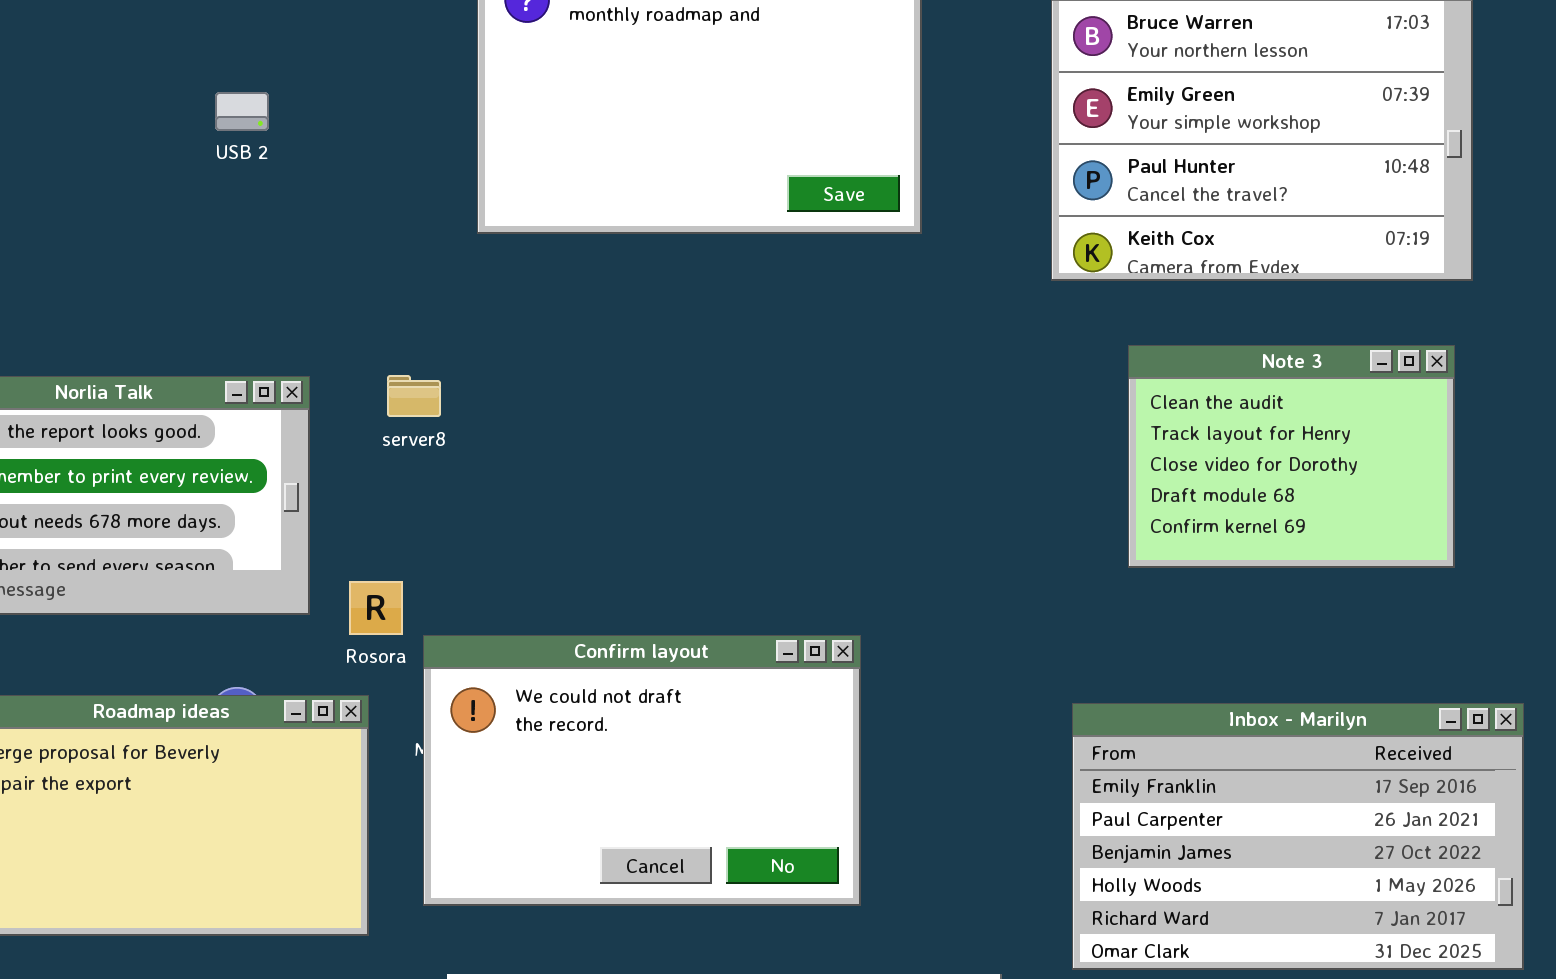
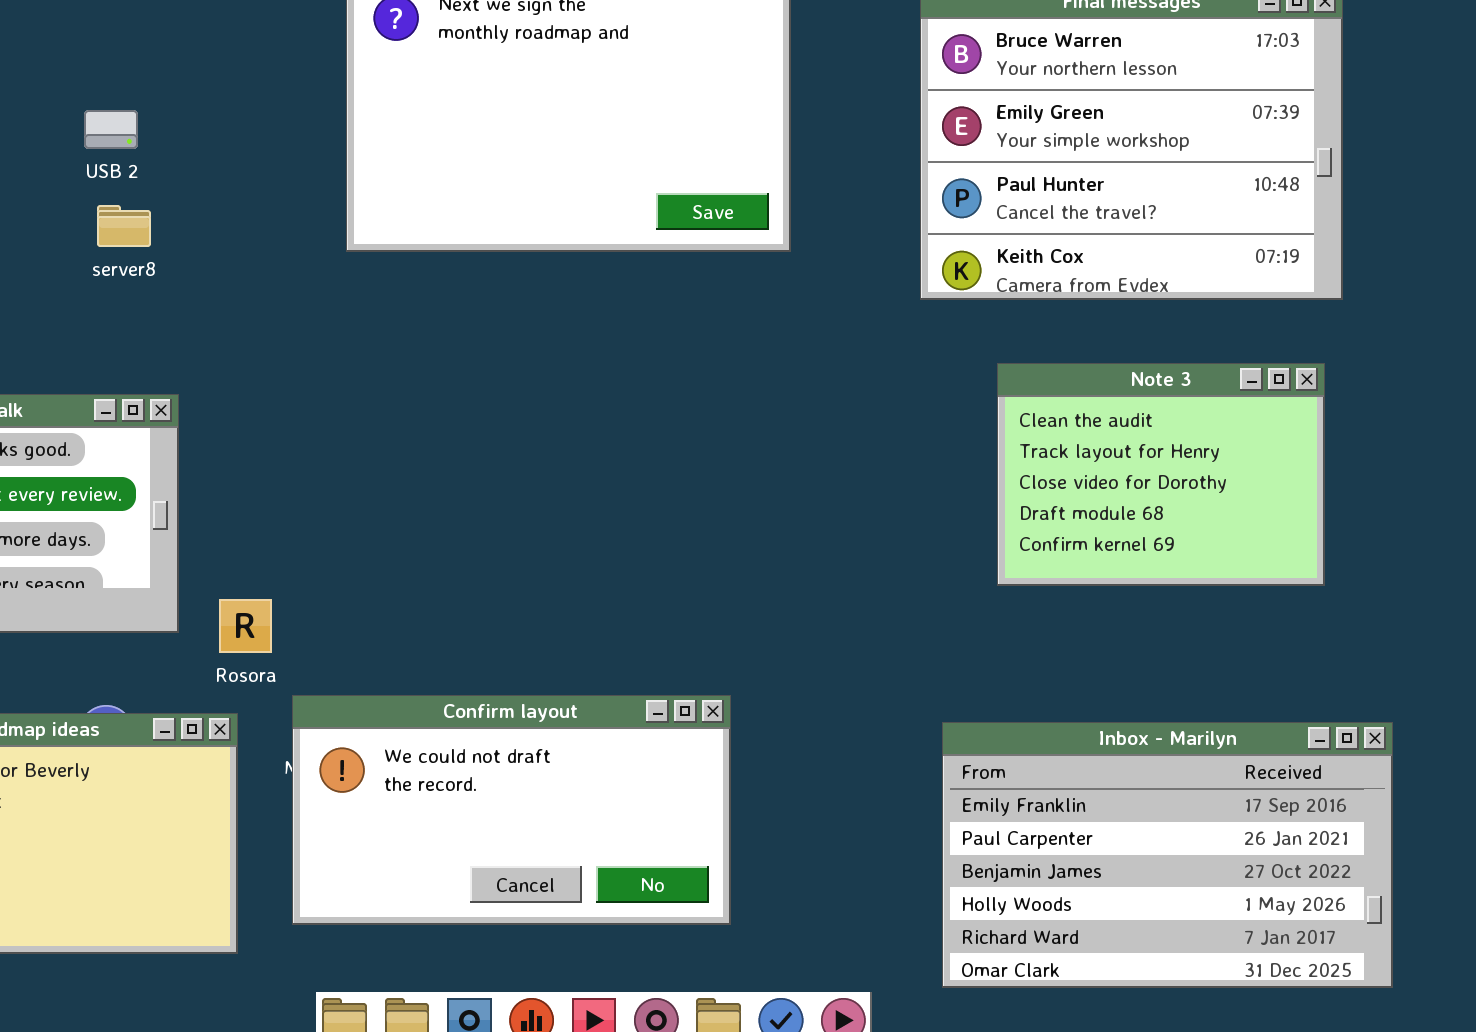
server8: [387,375,441,417] -> [97,205,151,247], moved
Confirm layout: [423,635,861,906] -> [292,695,731,925], resized

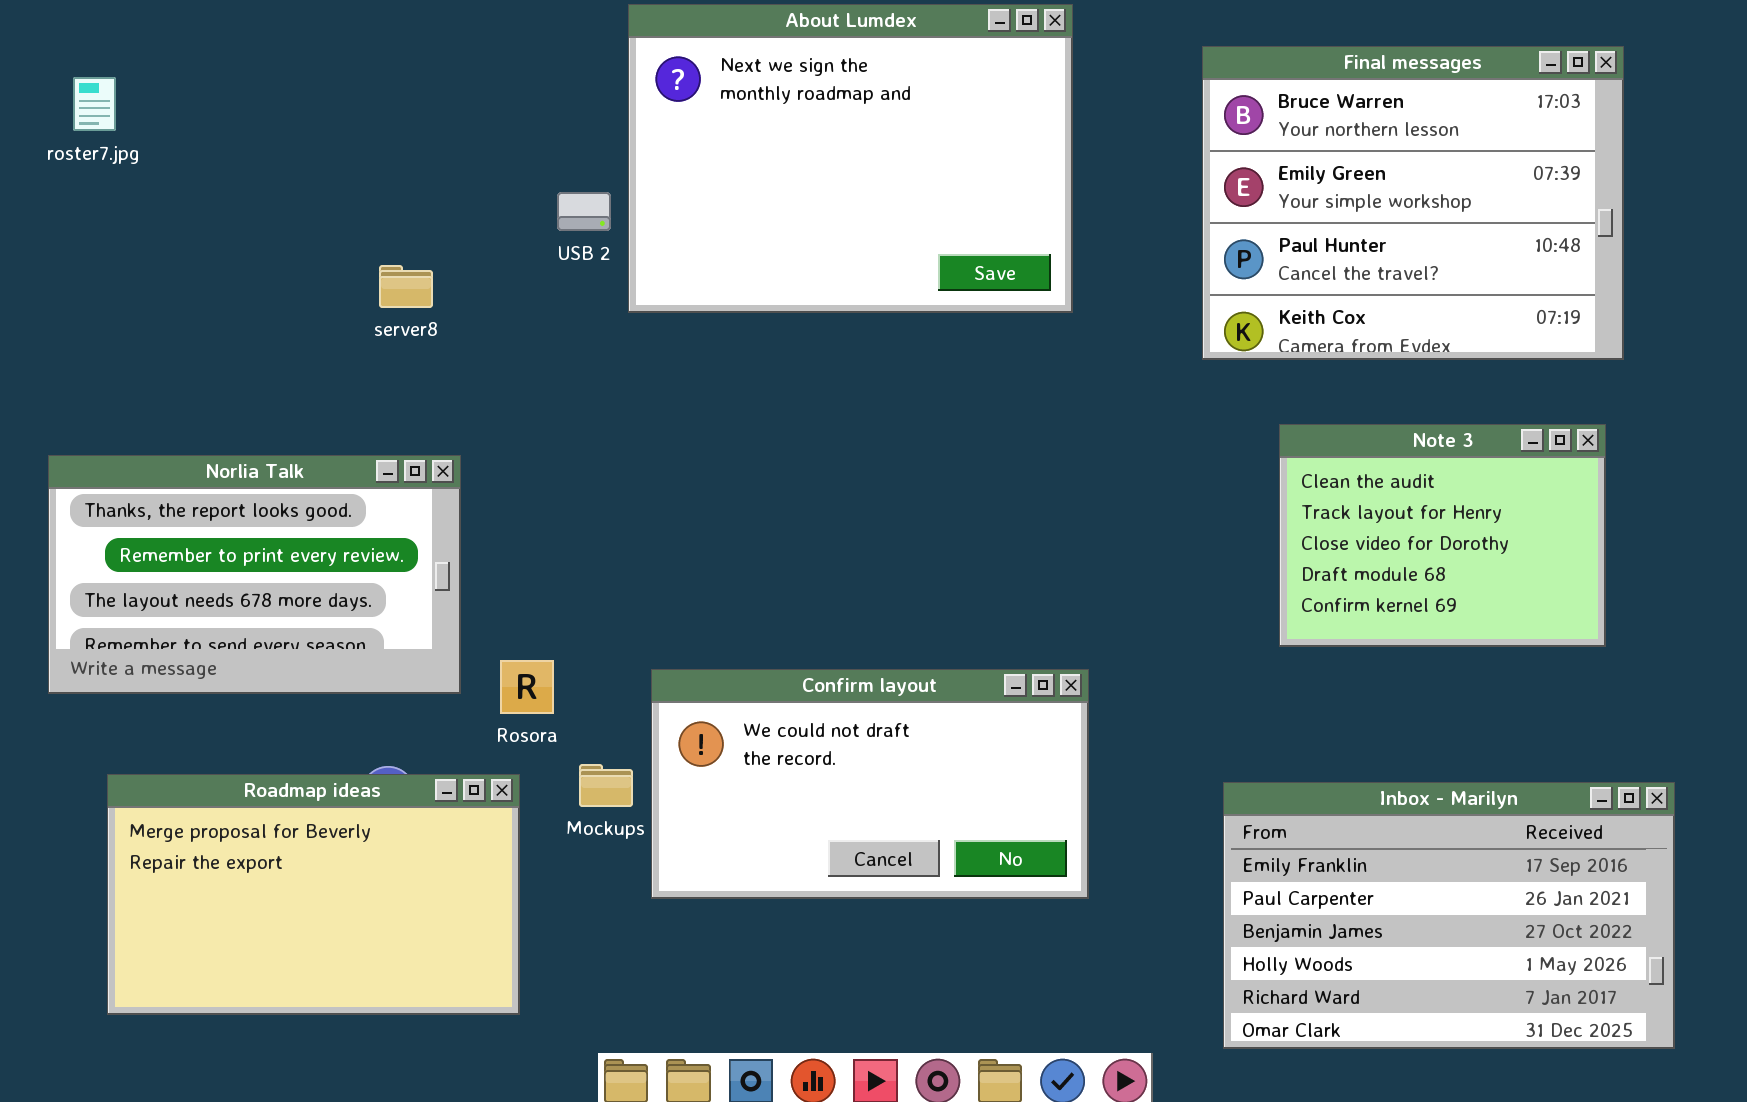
USB 2: [84,110,138,149] -> [557,192,611,231], moved
Confirm layout: [292,695,731,925] -> [651,669,1089,899], moved

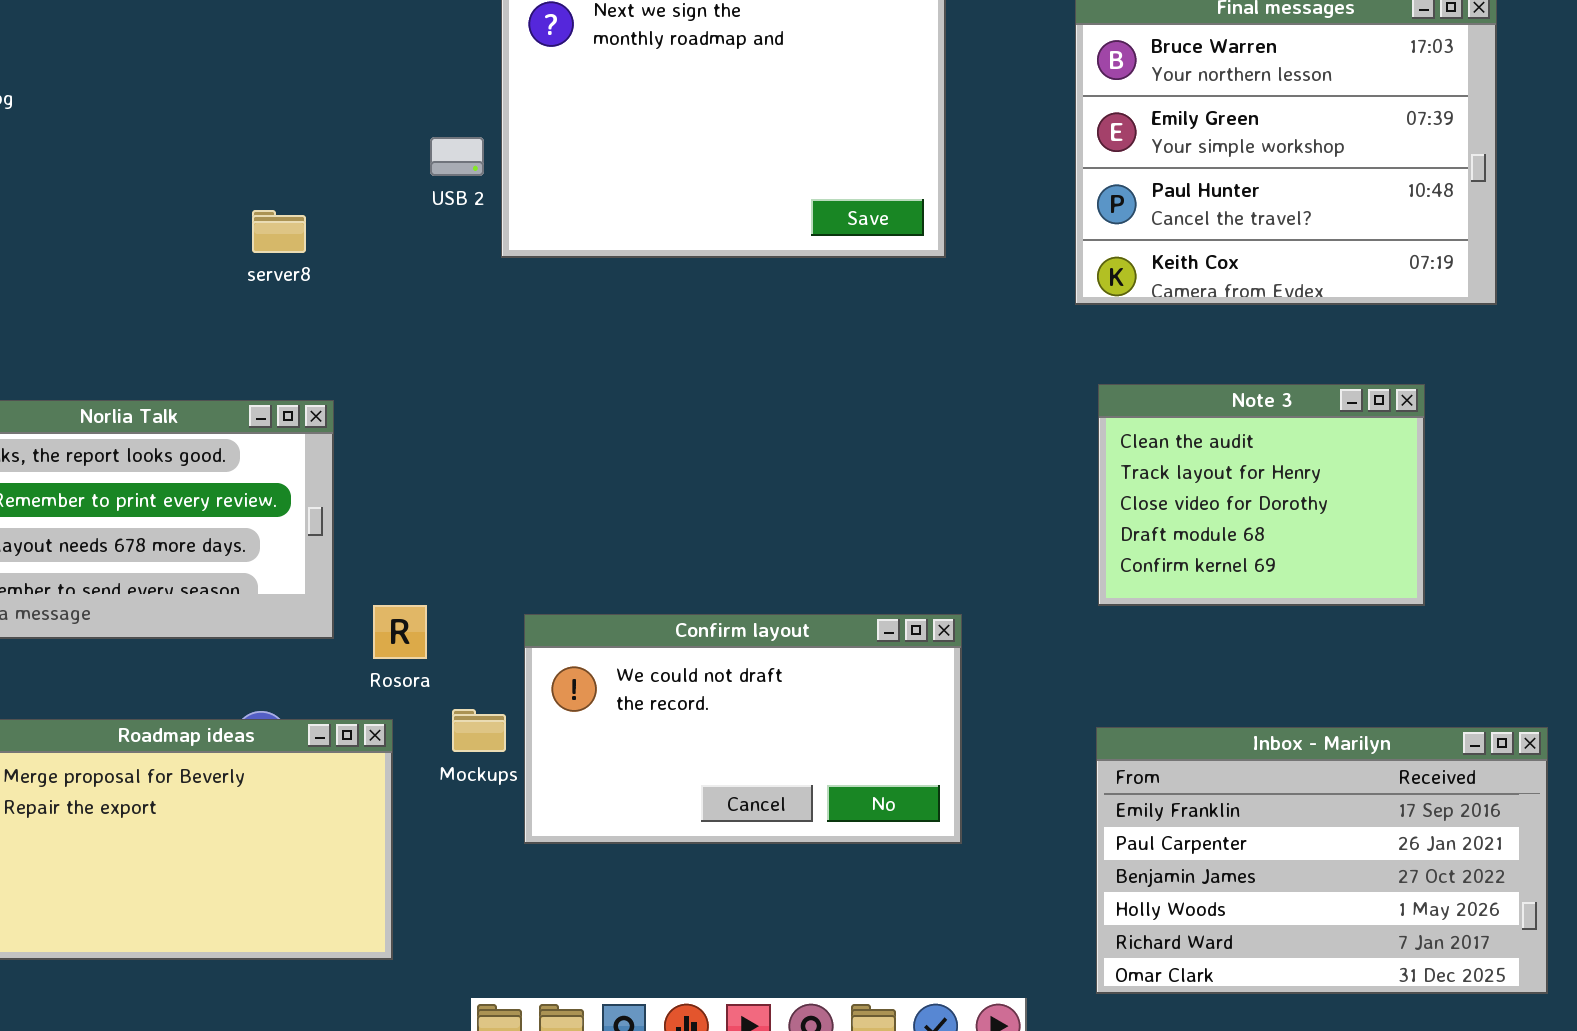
Note 3: [1279,424,1606,647] -> [1098,384,1425,606], moved

